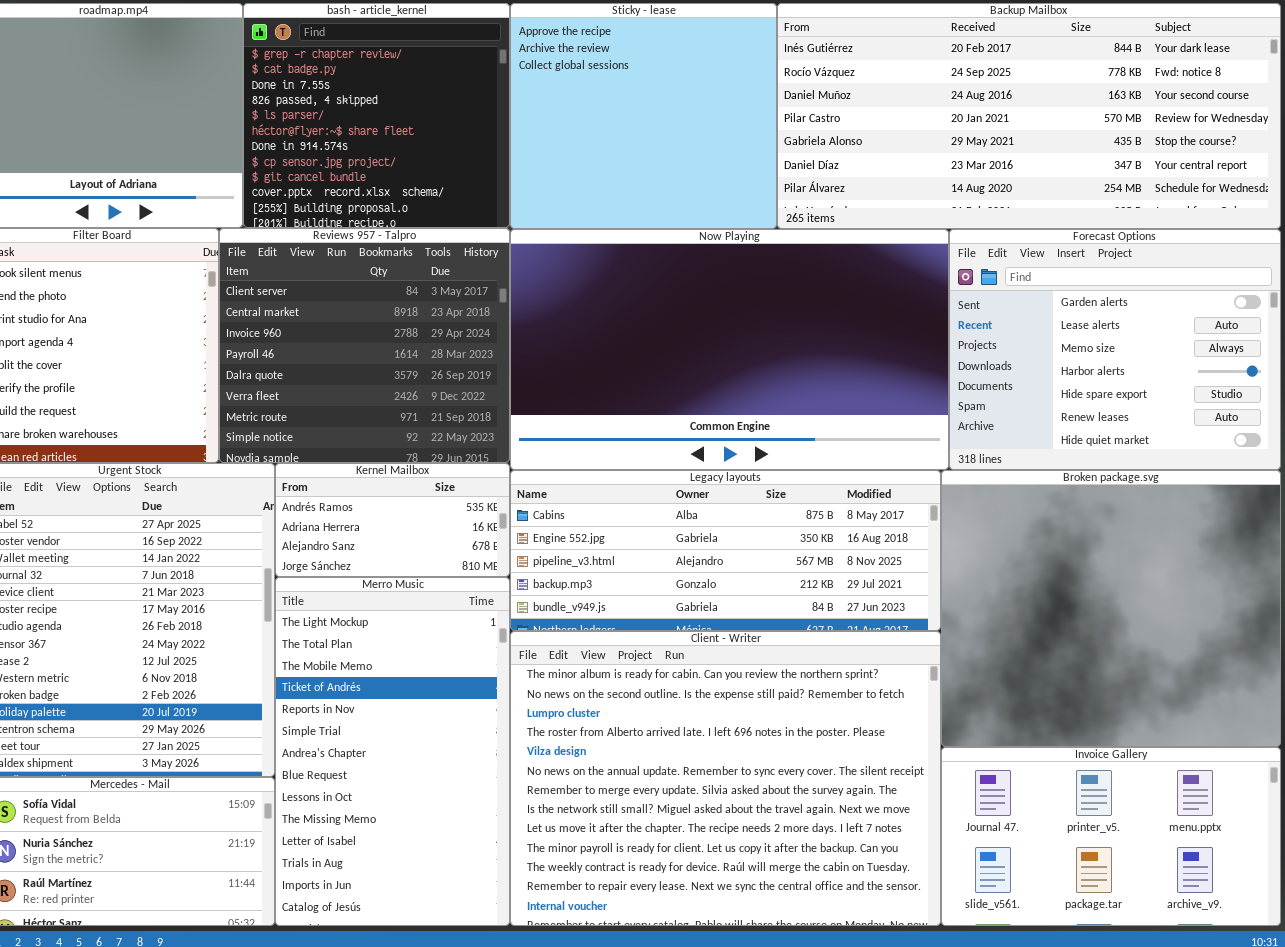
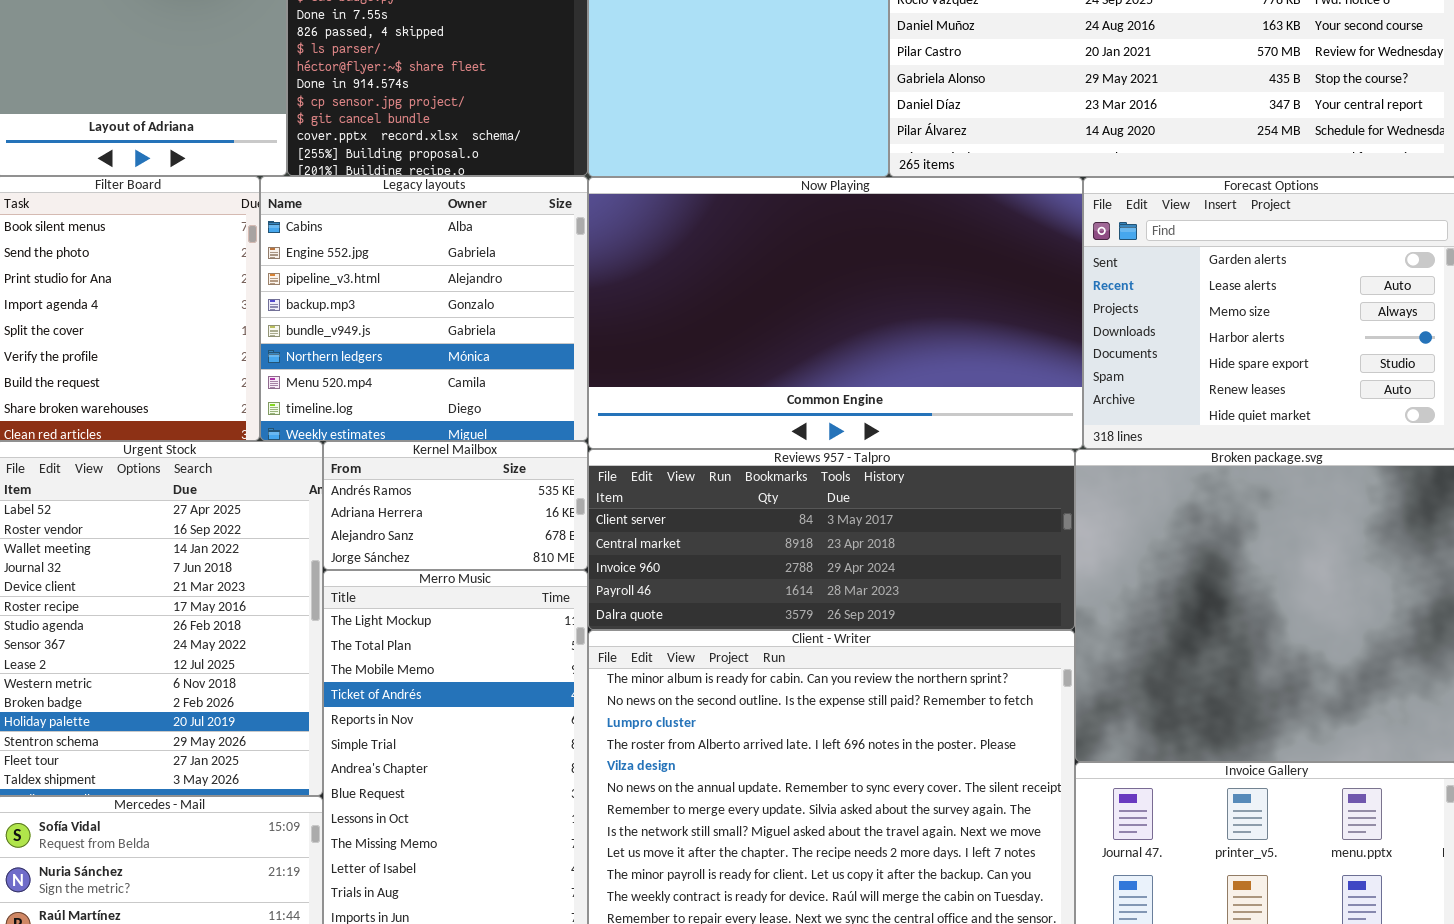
Reviews 957 - Talpro: [219,228,510,463] -> [588,449,1075,630], moved, resized
Legacy layouts: [510,470,941,631] -> [260,176,588,441], moved, resized

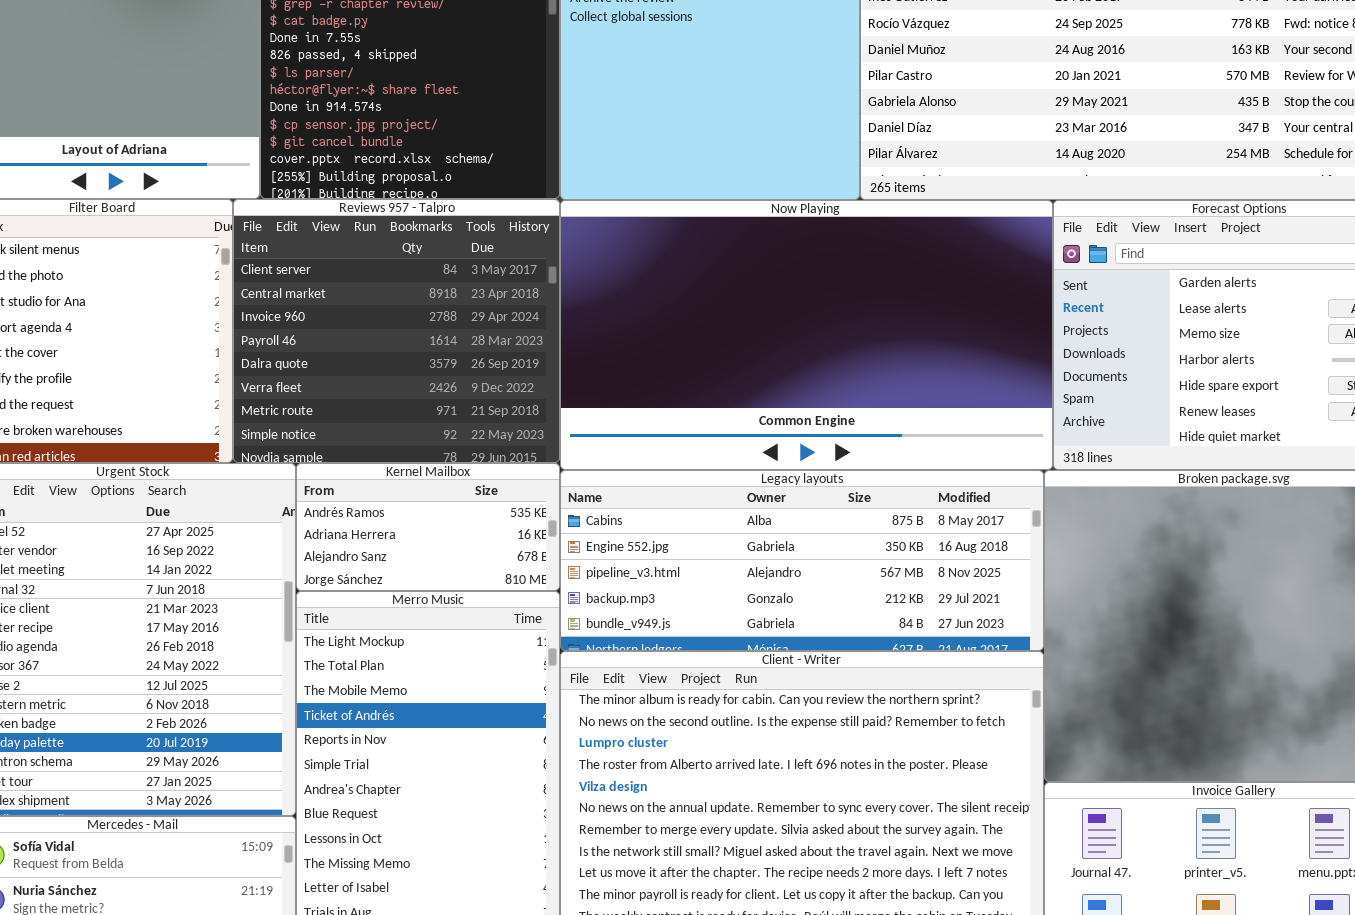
Legacy layouts: [260,176,588,441] -> [560,470,1044,651], moved, resized
Reviews 957 - Talpro: [588,449,1075,630] -> [233,199,560,463], moved, resized

